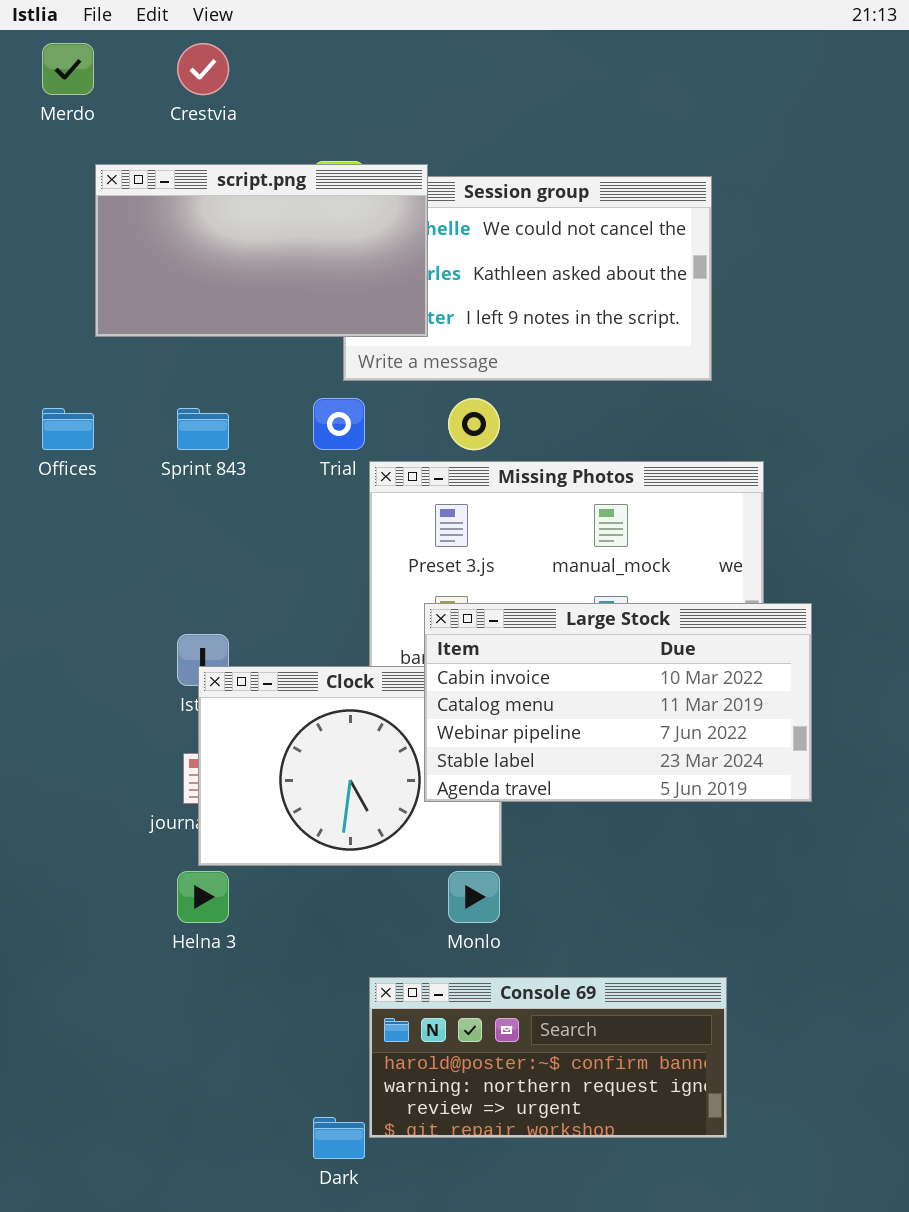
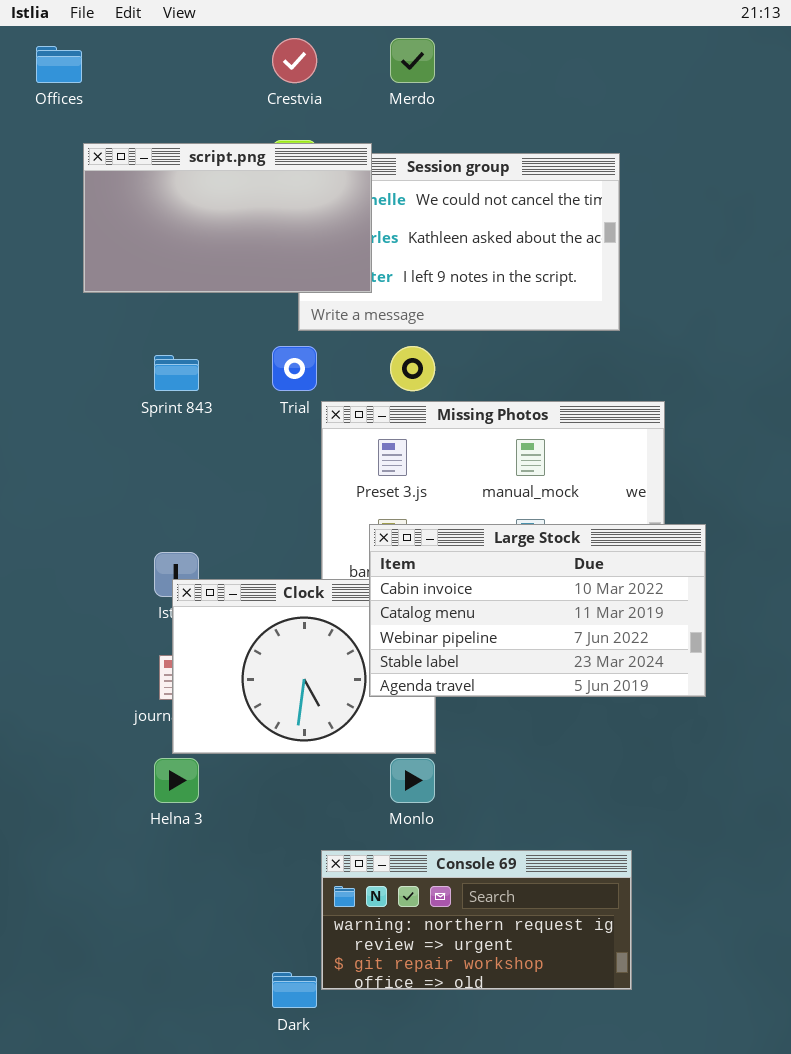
Merdo: [42,43,94,95] -> [390,38,435,83], moved
Crestvia: [177,43,229,95] -> [272,38,317,83], moved
Offices: [42,408,94,450] -> [36,46,82,83], moved
Console 69: [369,977,727,1138] -> [321,850,632,990], scrolled down 1 row

